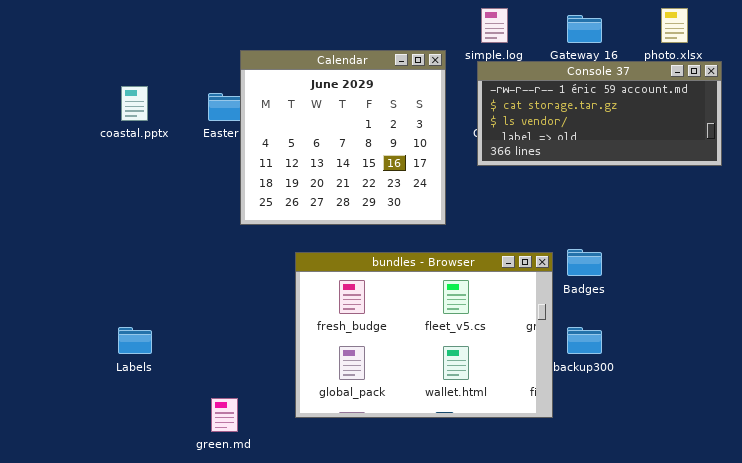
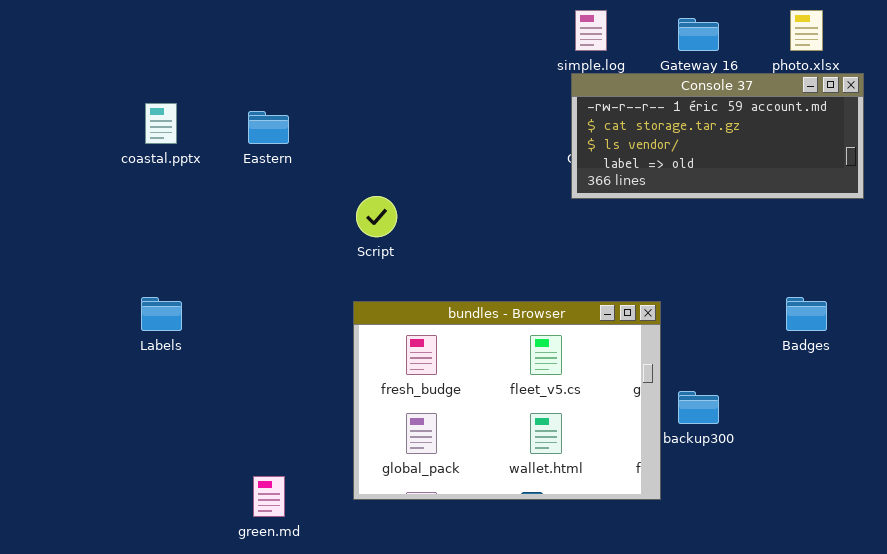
Calendar: [240,50,446,225] -> none, closed
Badges: [567,249,602,276] -> [786,297,827,331], moved
Labels: [118,327,152,354] -> [141,297,182,331], moved

